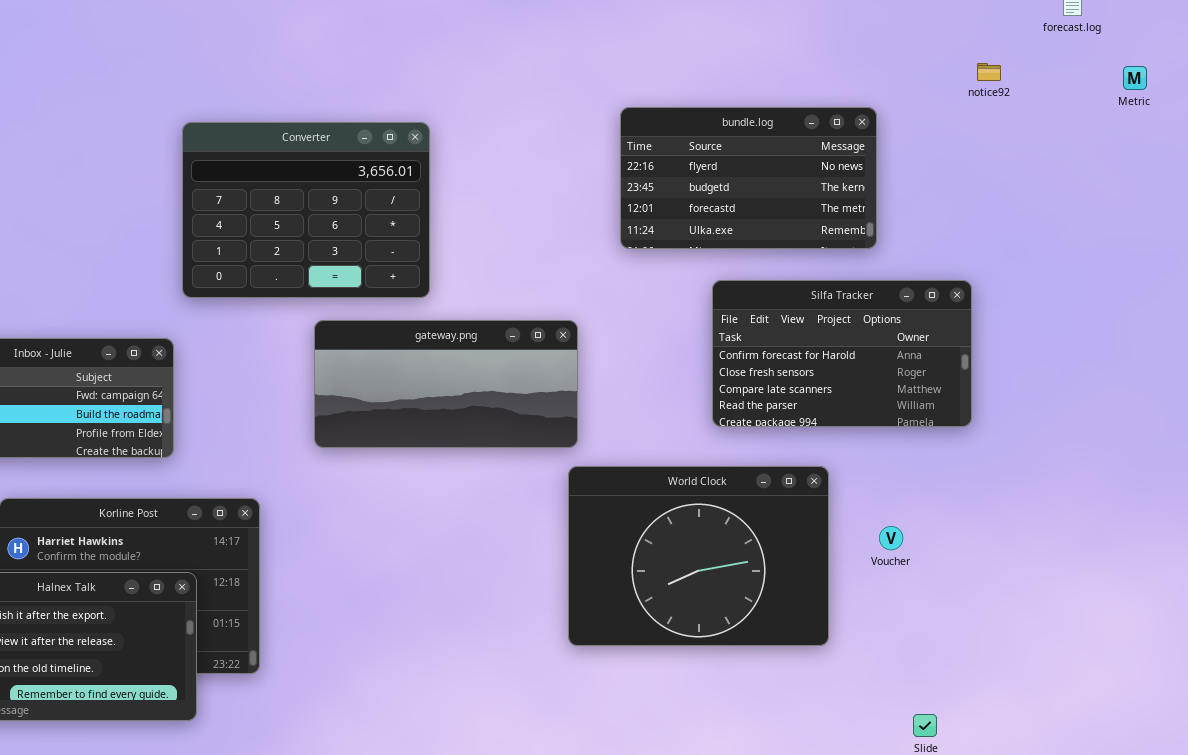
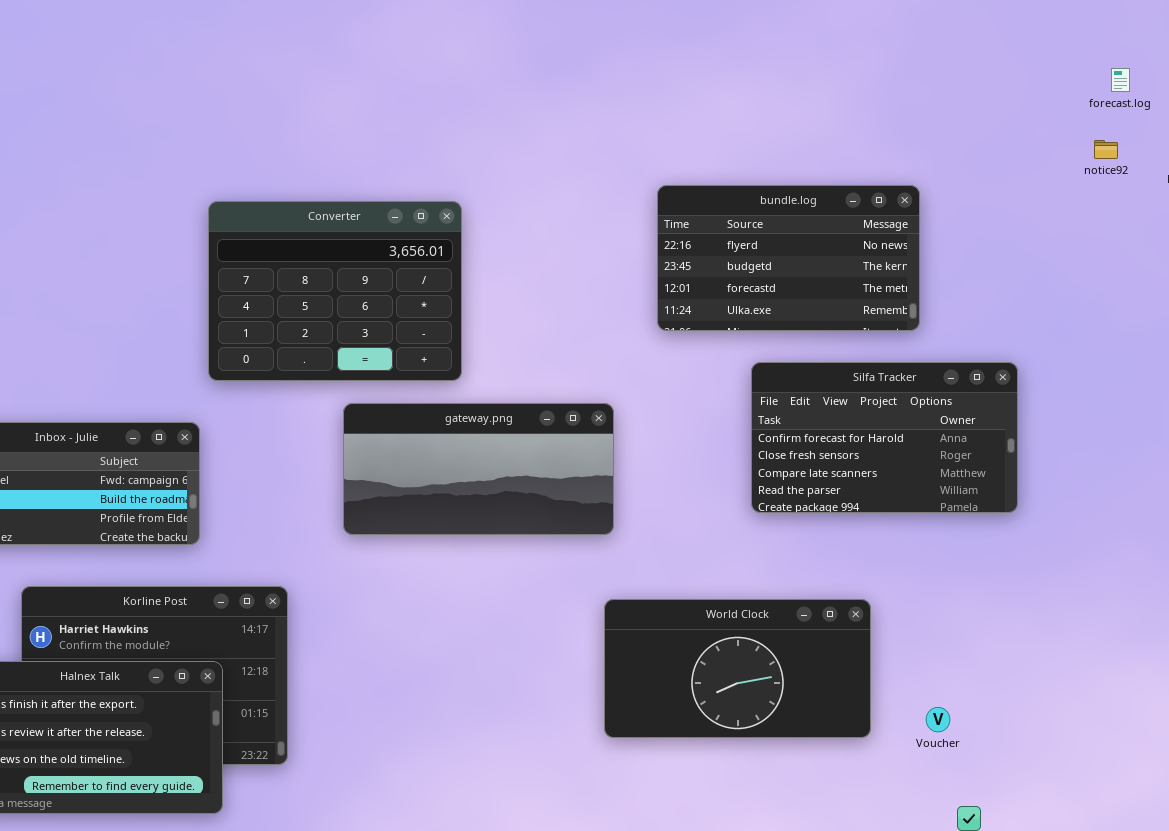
notice92: [977,63,1001,81] -> [1094,140,1118,159], moved
World Clock: [568,466,829,646] -> [604,599,871,738], resized
Voucher: [879,526,903,550] -> [926,707,950,732], moved

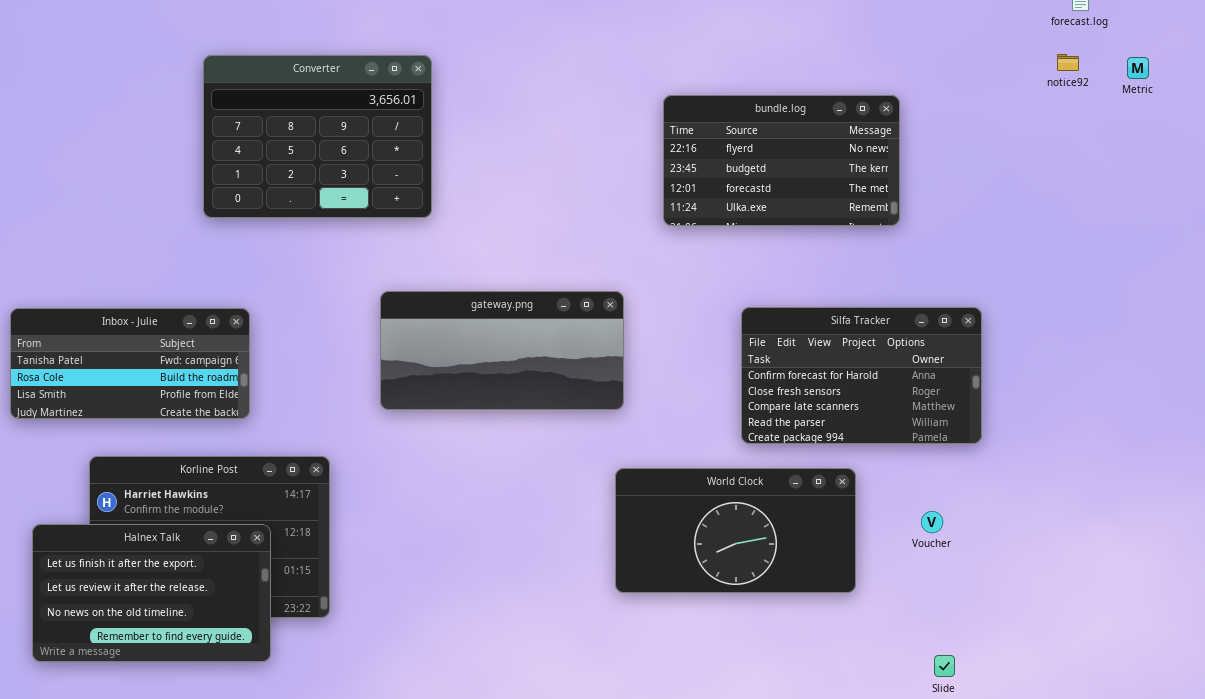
Converter: [208,201,462,381] -> [203,55,432,218], moved
Silfa Tracker: [751,362,1018,513] -> [741,307,982,444], moved
Voucher: [926,707,950,732] -> [921,511,943,533], moved

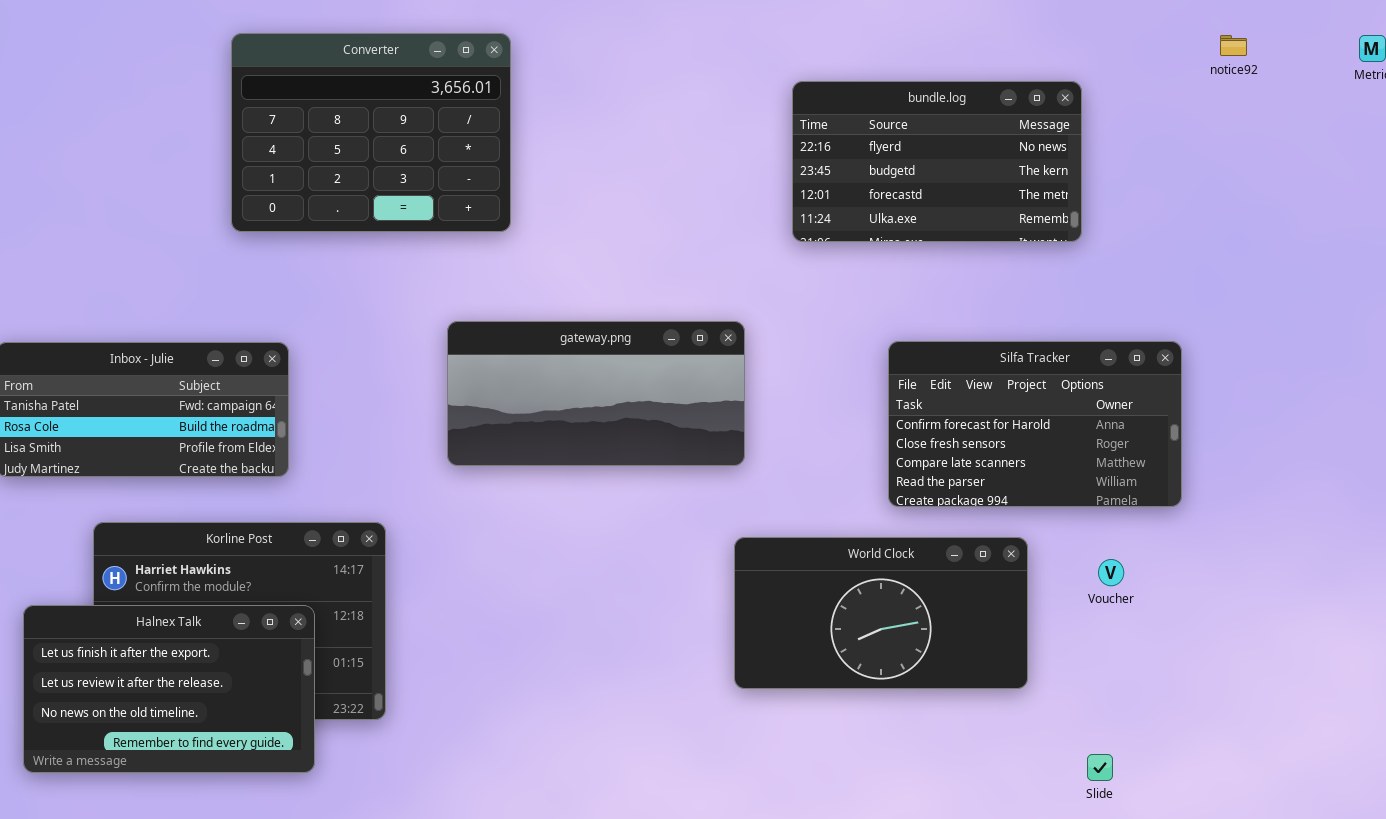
notice92: [1057,54,1079,71] -> [1220,35,1247,56], moved
Voucher: [921,511,943,533] -> [1098,559,1124,586], moved
Slide: [934,655,955,677] -> [1087,754,1113,781], moved

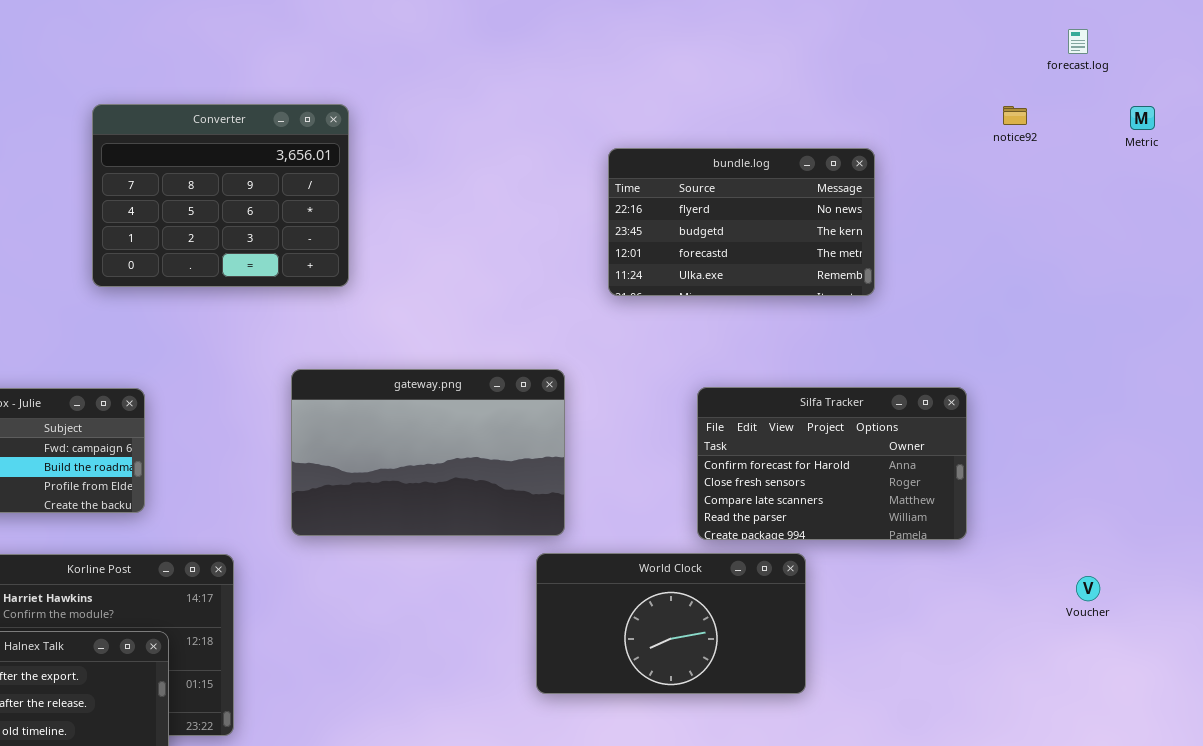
gateway.png: [447,321,745,466] -> [291,369,565,536], resized
World Clock: [734,537,1028,689] -> [536,553,806,694], moved
Voucher: [1098,559,1124,586] -> [1076,576,1100,601], moved

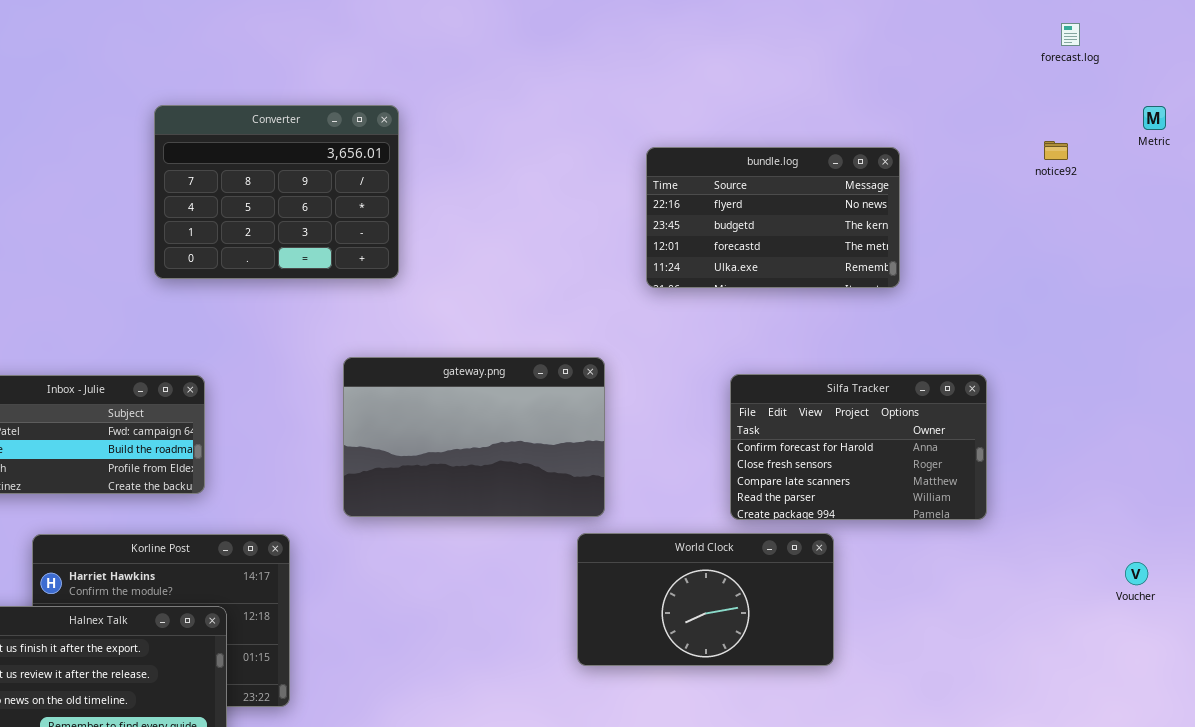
forecast.log: [1068,29,1088,54] -> [1061,23,1080,46], moved
notice92: [1003,106,1027,125] -> [1044,141,1068,160], moved
Voucher: [1076,576,1100,601] -> [1125,562,1148,585], moved

